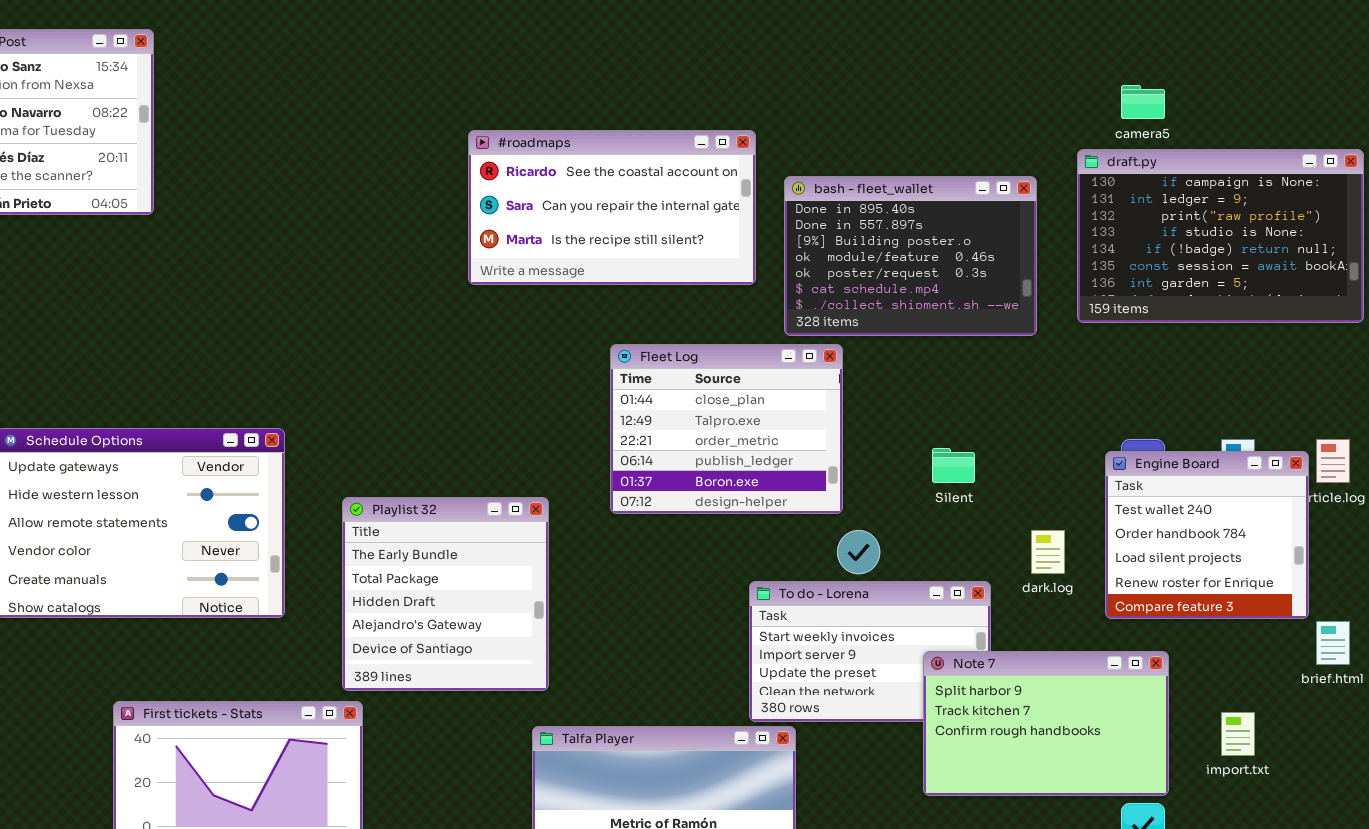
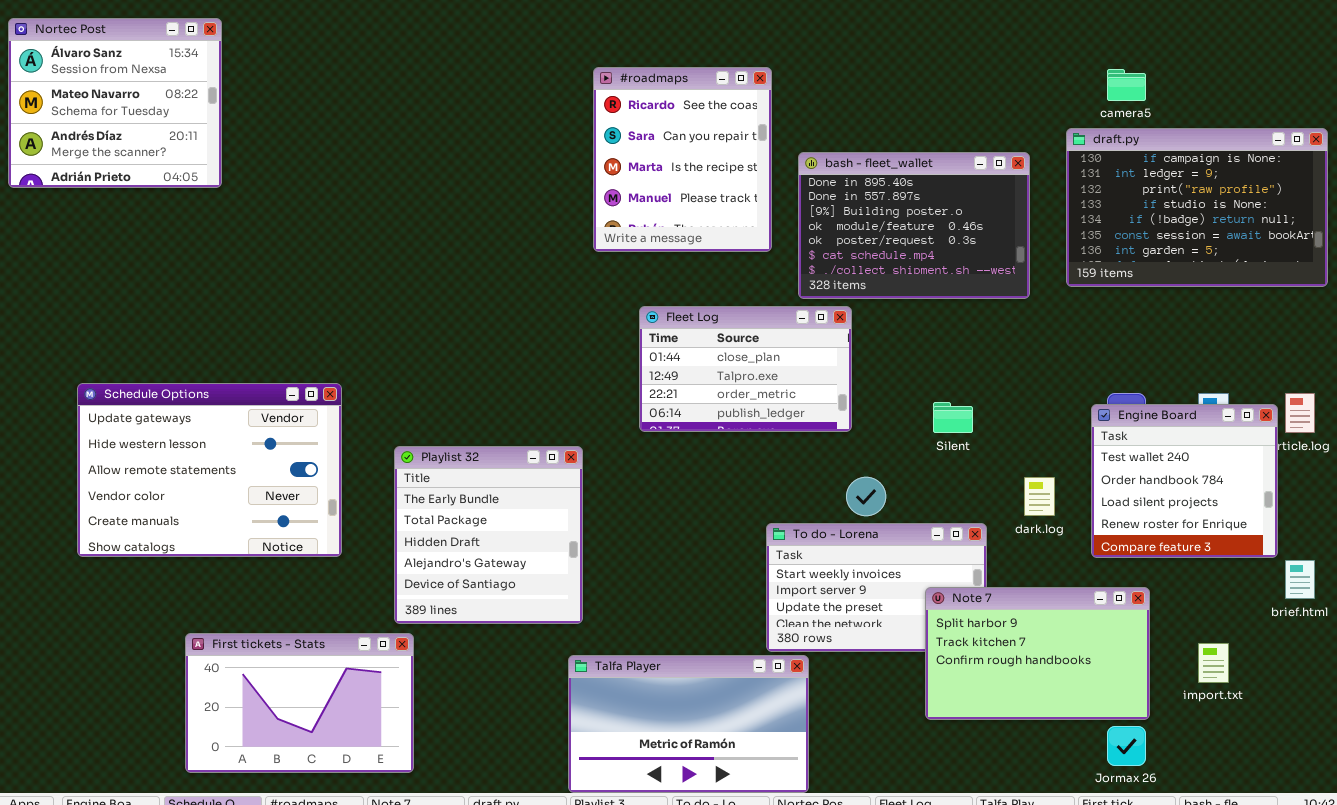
#roadmaps: [468,130,756,285] -> [593,67,772,252], resized
Fleet Log: [610,344,843,514] -> [639,306,852,432], resized

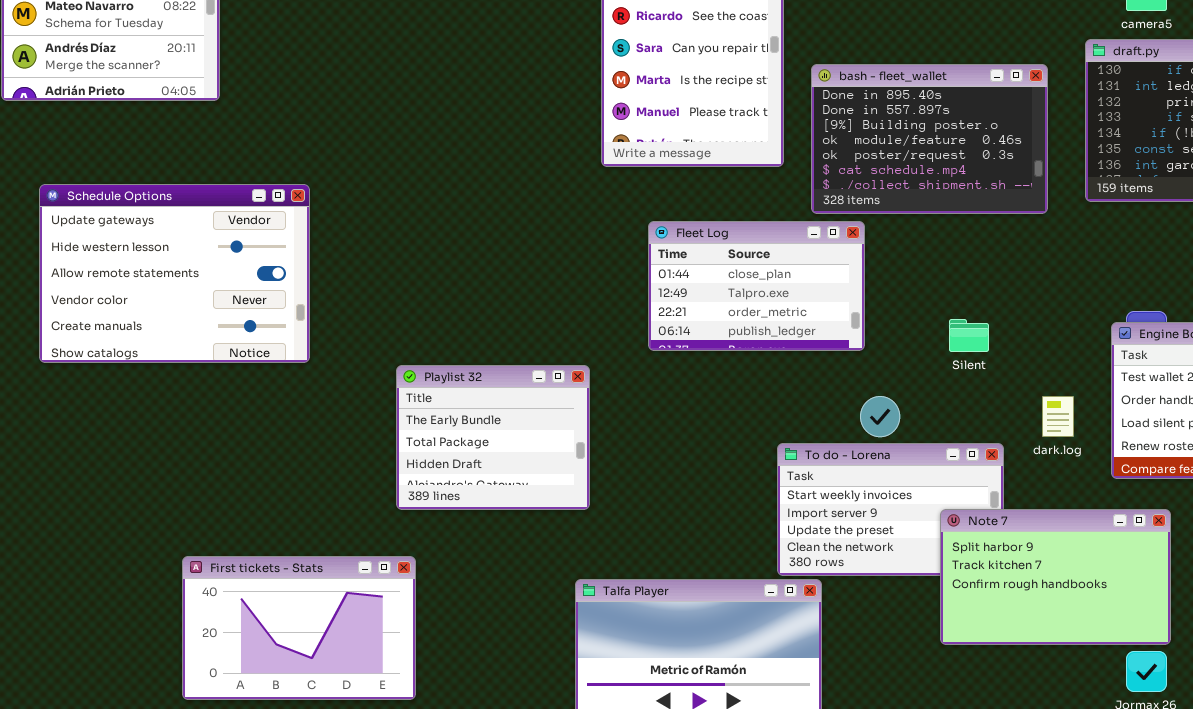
Schedule Options: [77,383,342,557] -> [39,184,310,363], moved
Playlist 32: [394,446,583,624] -> [396,365,590,510], resized

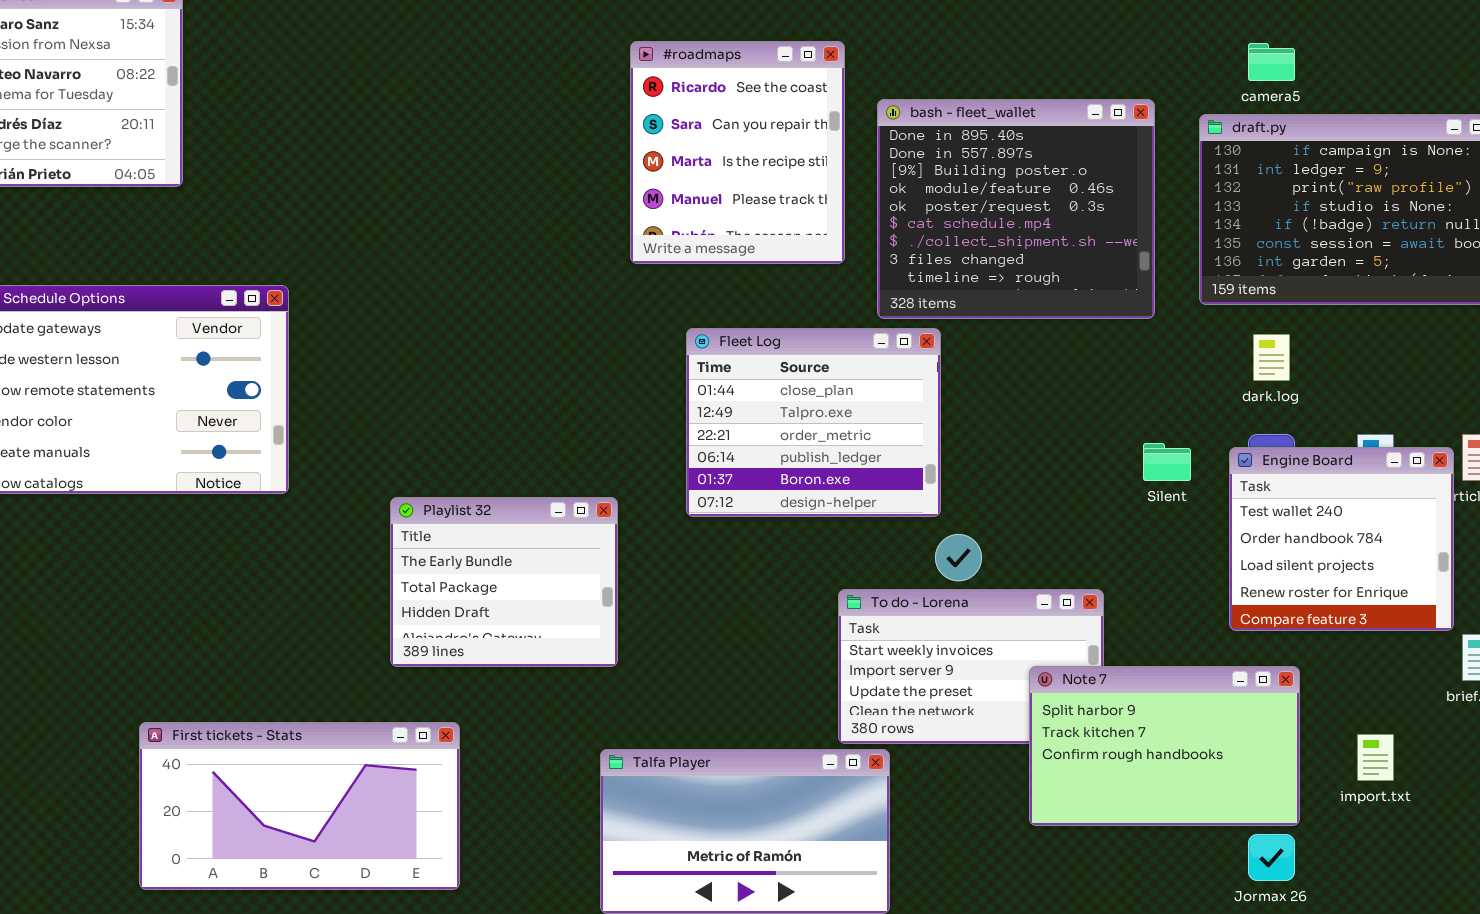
bash - fleet_wallet: [811,64,1048,214] -> [877,99,1155,319], resized
Fleet Log: [648,221,865,351] -> [686,328,941,517], resized
Silent: [949,319,989,352] -> [1143,443,1191,481], moved
dark.log: [1042,396,1074,437] -> [1253,334,1290,381], moved
First tickets - Stats: [182,556,416,700] -> [139,722,460,890], resized

